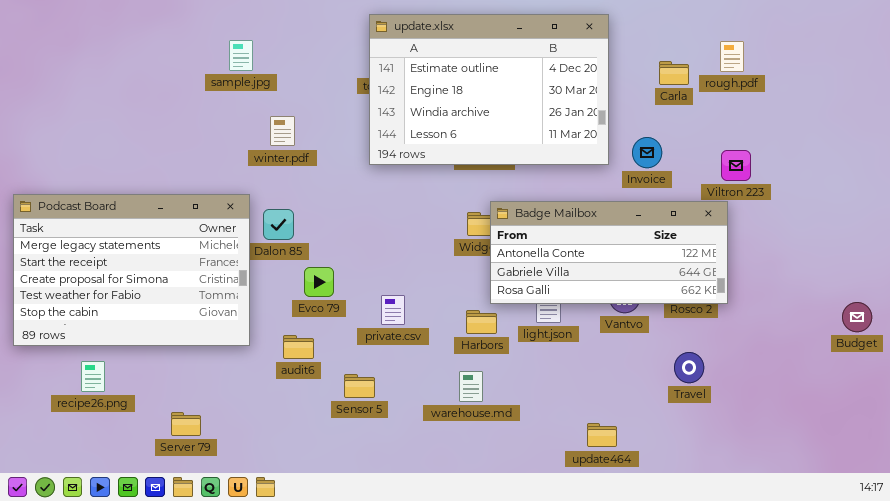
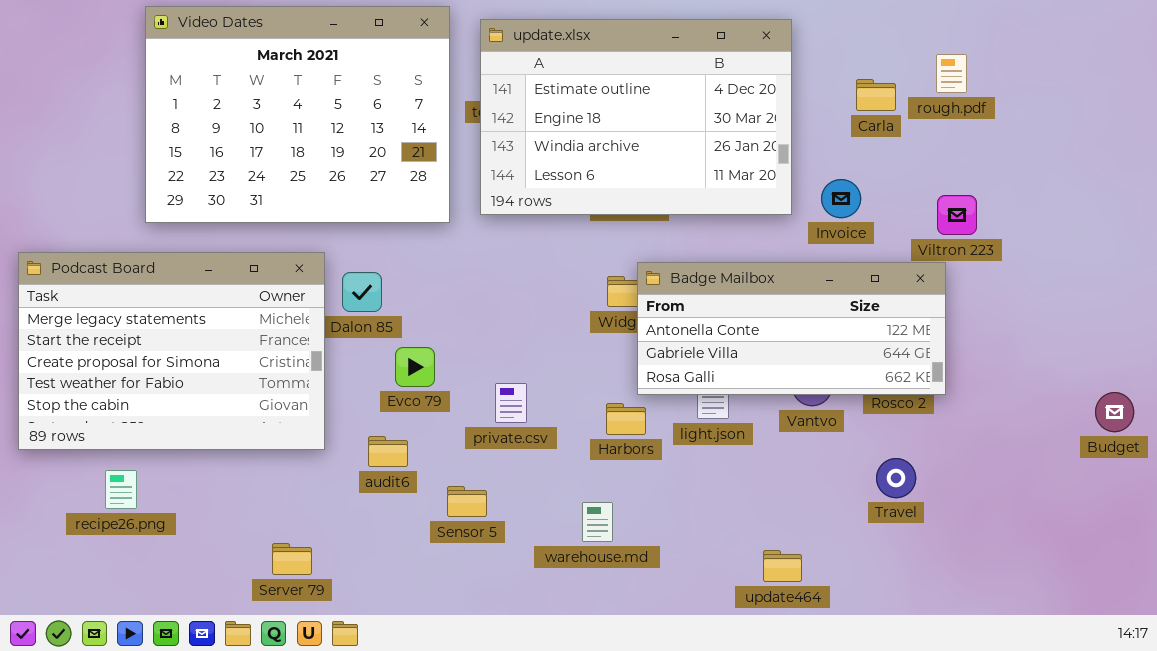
Video Dates: none -> [145,6,450,223], opened
warehouse.md: [459,371,483,402] -> [582,502,613,542], moved
Server 79: [171,412,201,436] -> [272,543,312,575], moved

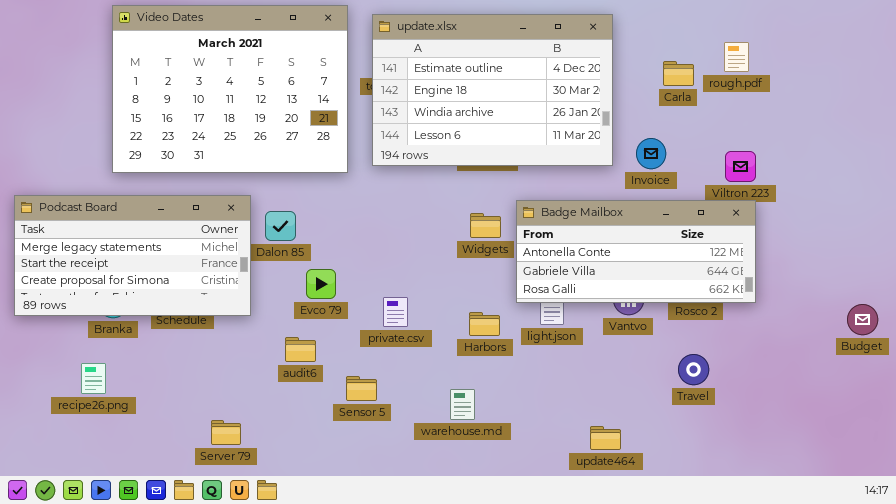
Podcast Board: [18,252,325,450] -> [14,195,251,316], resized
Badge Mailbox: [637,262,946,395] -> [516,200,756,303], moved

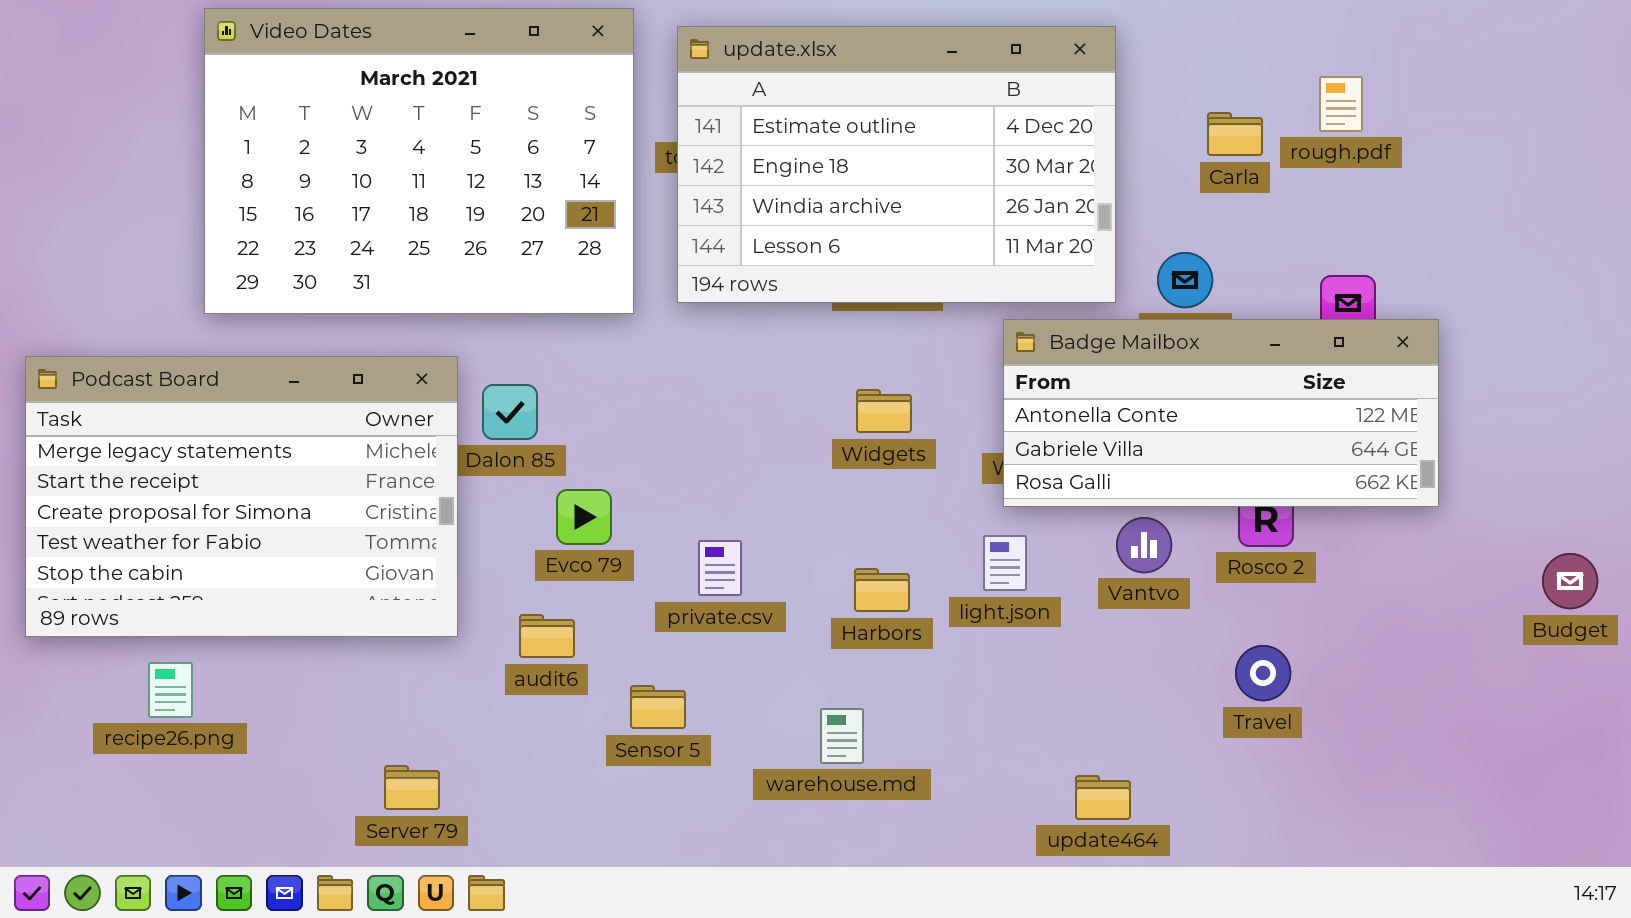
Podcast Board: [14,195,251,316] -> [25,356,458,637], resized
Badge Mailbox: [516,200,756,303] -> [1003,319,1439,507], moved

